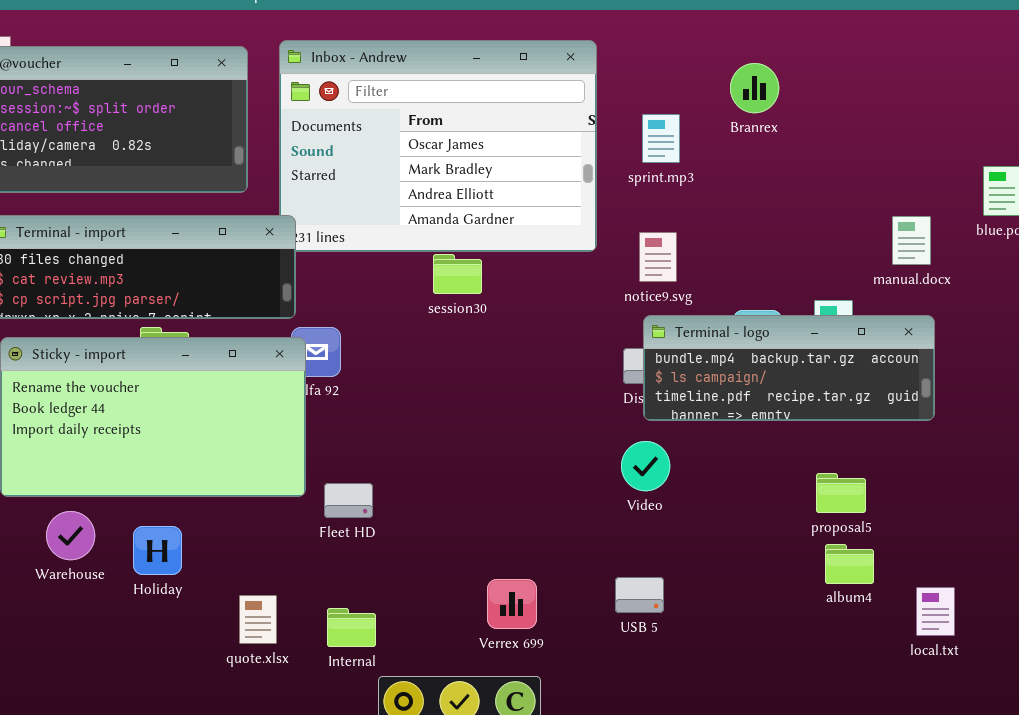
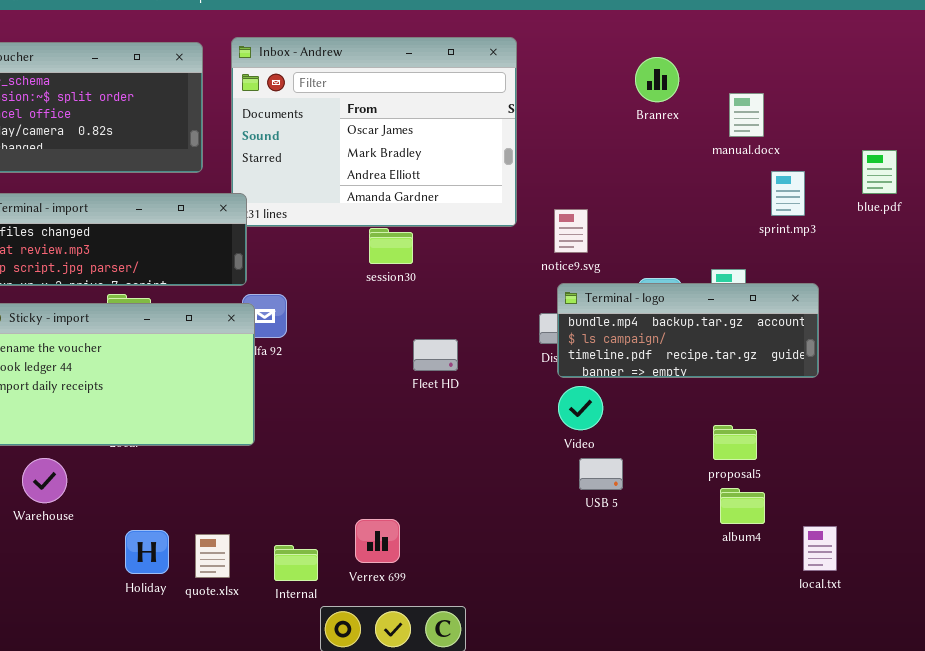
sprint.mp3: [642,114,680,163] -> [771,171,805,216], moved
manual.docx: [892,216,931,265] -> [729,93,764,137], moved
Video: [621,441,670,491] -> [558,386,603,430], moved
Fleet HD: [324,483,373,518] -> [413,339,458,371], moved
Holiday: [133,526,182,575] -> [125,530,169,574], moved
USB 5: [615,577,664,613] -> [579,458,623,490], moved
Verrex 699: [487,579,537,629] -> [355,519,400,563], moved

